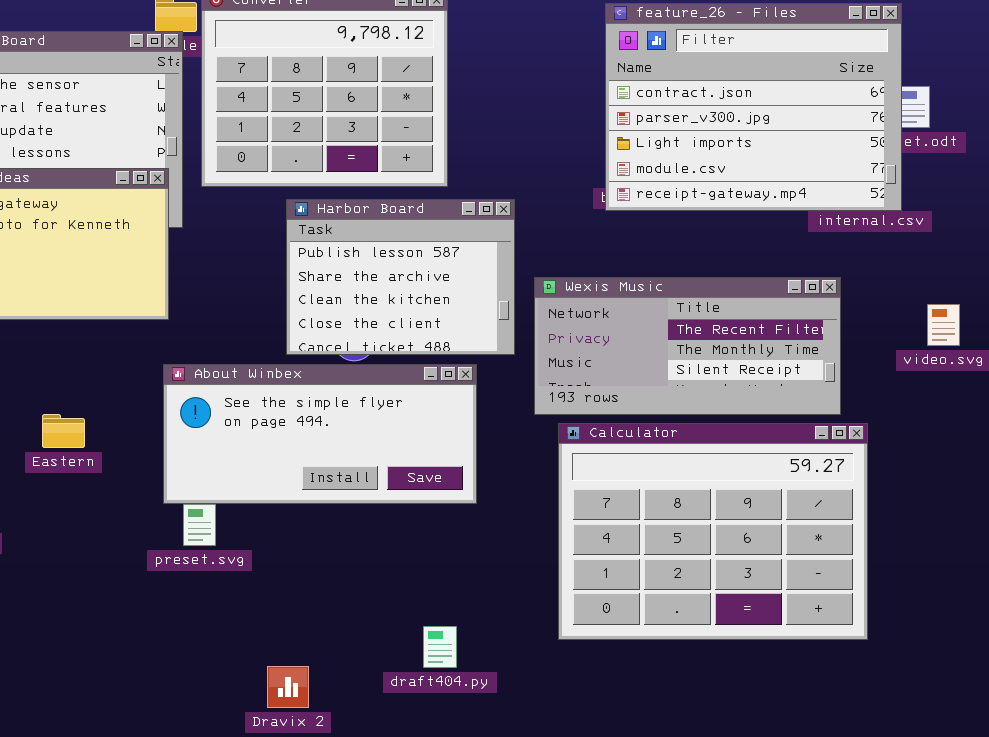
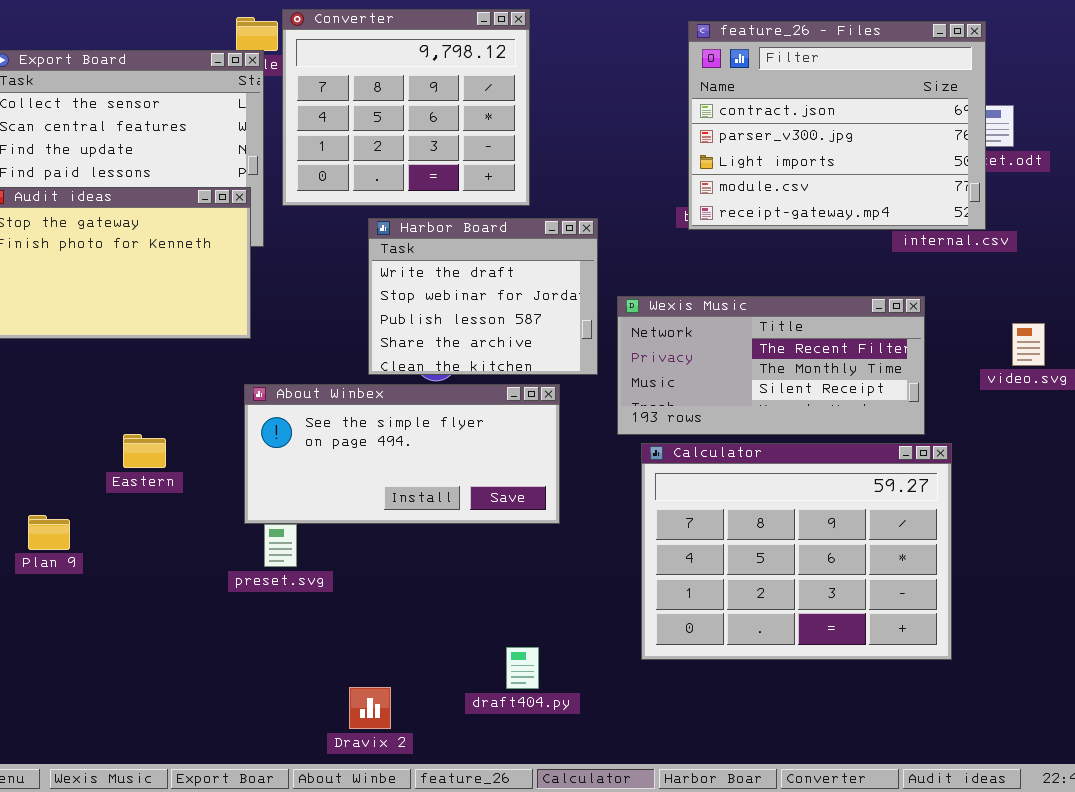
Harbor Board: [286,199,515,355] -> [368,218,598,375], scrolled up 2 rows

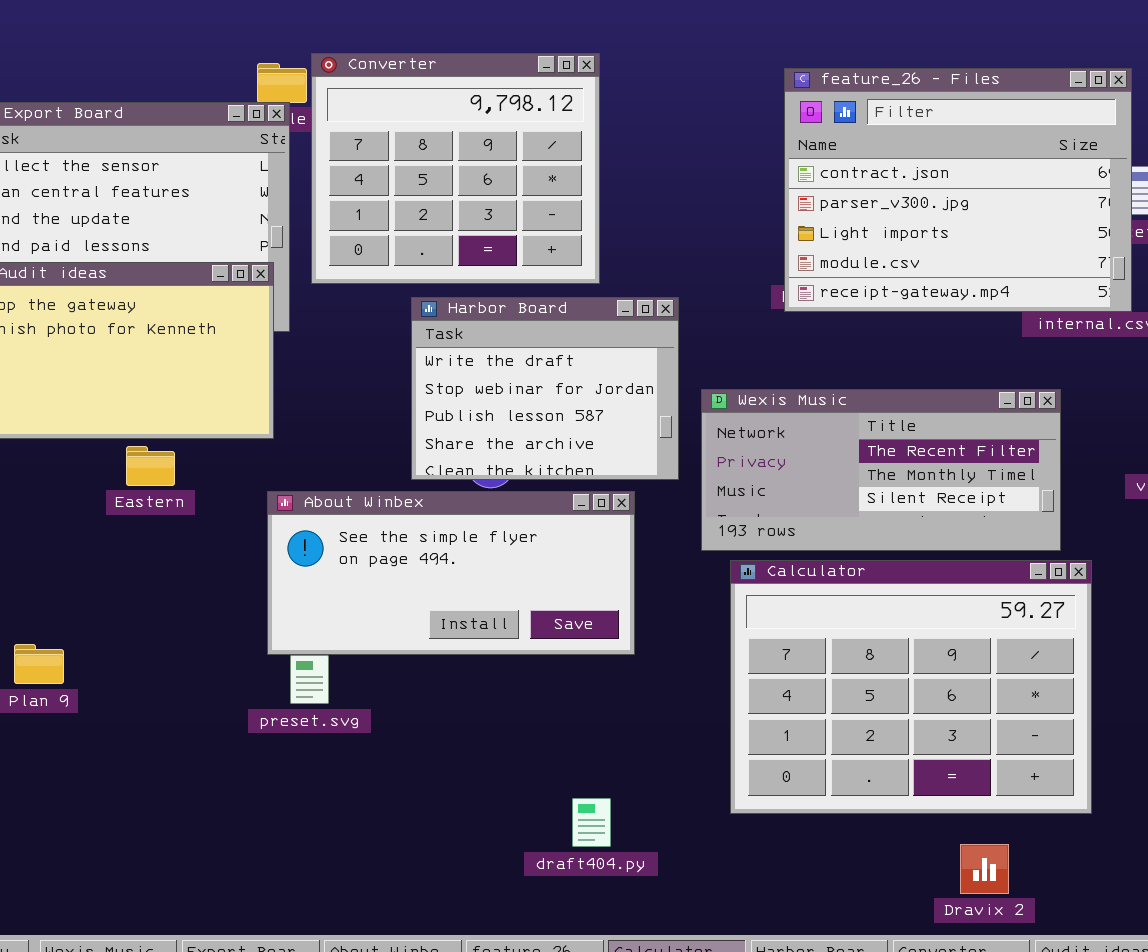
Eastern: [123,434,166,468] -> [126,446,175,486], moved
Dravix 2: [349,687,391,729] -> [960,844,1009,894], moved

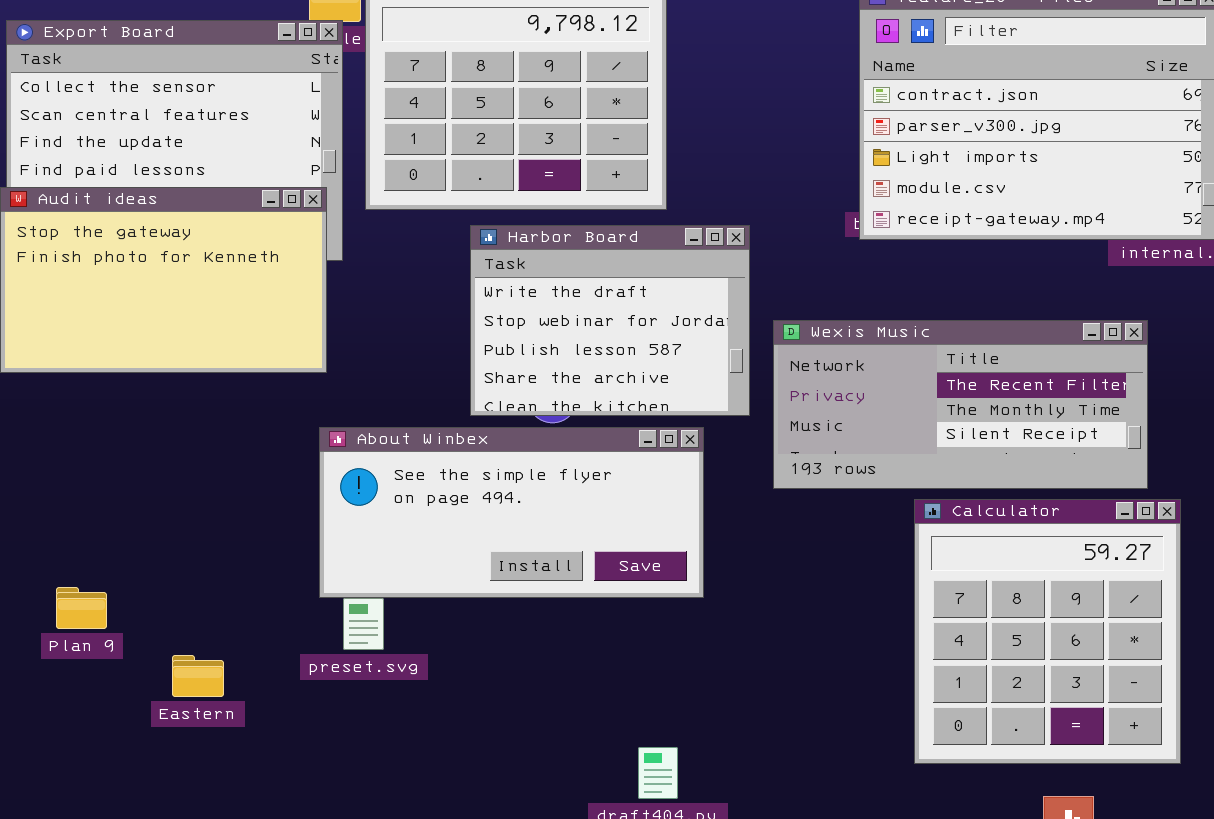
Eastern: [126,446,175,486] -> [172,655,224,697], moved
Calculator: [730,560,1092,814] -> [914,499,1181,764], resized

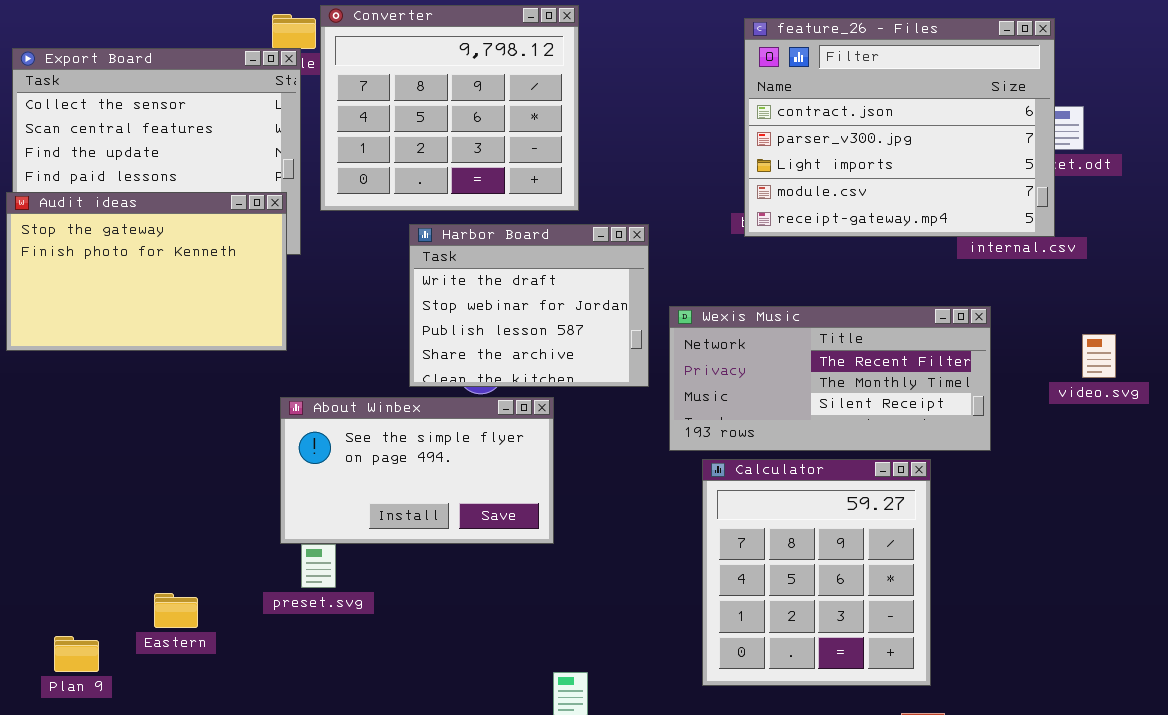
About Winbex: [319,427,704,598] -> [280,397,554,544], resized
Calculator: [914,499,1181,764] -> [702,459,931,686], moved
Plan 9: [56,587,107,629] -> [54,636,99,672], moved

